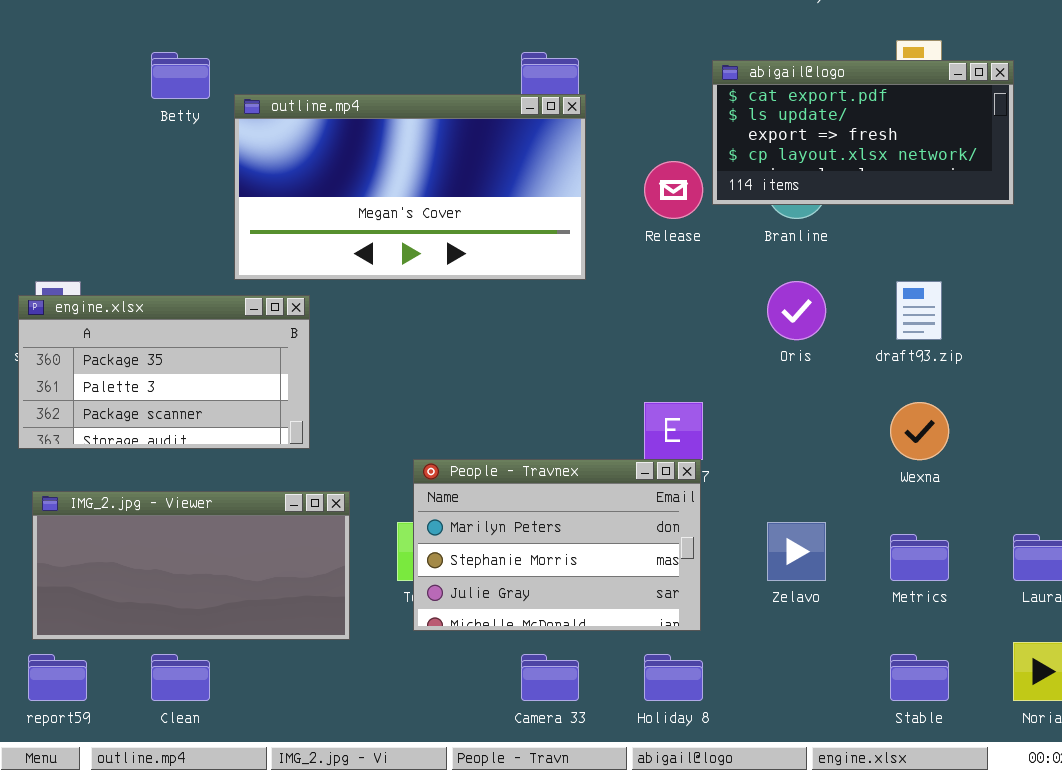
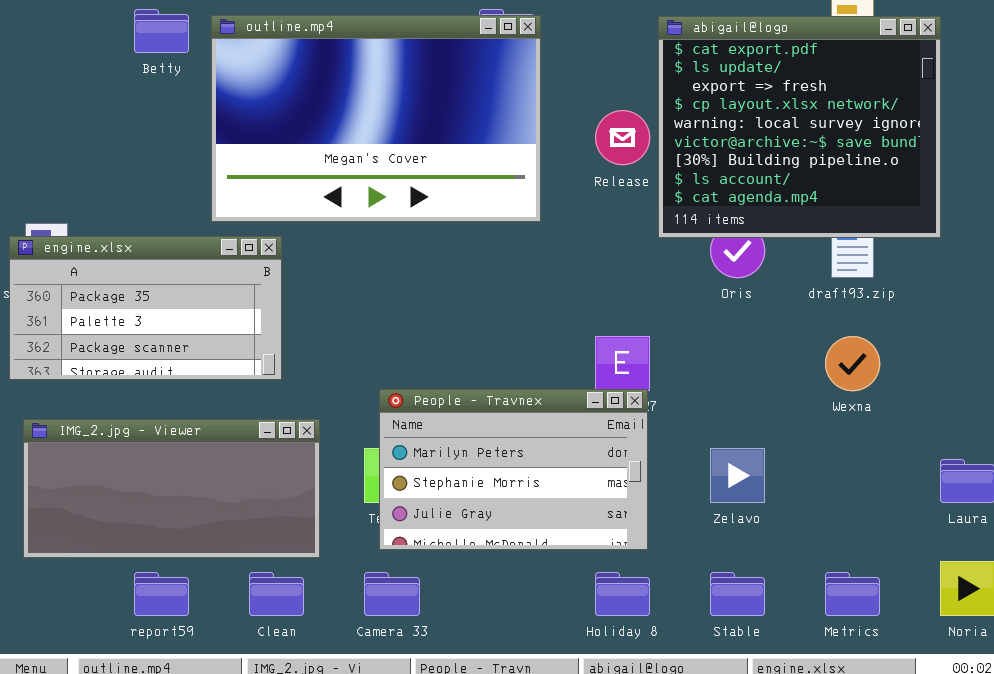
abigail@logo: [712,60,1014,205] -> [658,16,941,238], resized
outline.mp4: [234,94,586,280] -> [211,15,541,222], resized
Metrics: [890,534,949,581] -> [825,572,880,616], moved
report59: [28,654,87,701] -> [134,572,189,616], moved
Clean: [151,654,210,701] -> [249,572,304,616], moved
Camera 33: [521,654,579,701] -> [364,572,420,616], moved
Stable: [890,654,949,701] -> [710,572,765,616], moved

